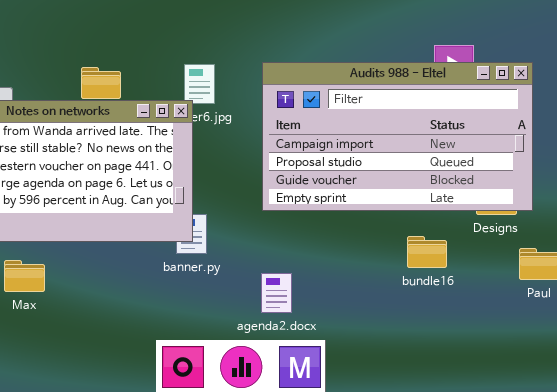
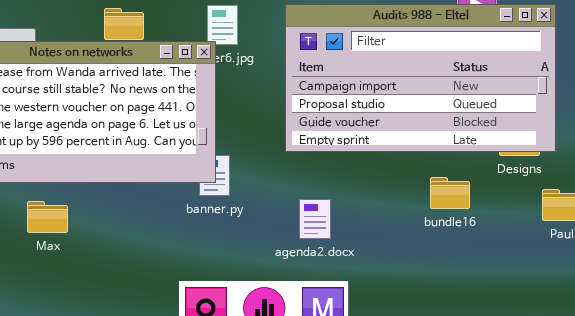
agenda2.docx: [261,273,292,313] -> [299,199,331,239], moved

